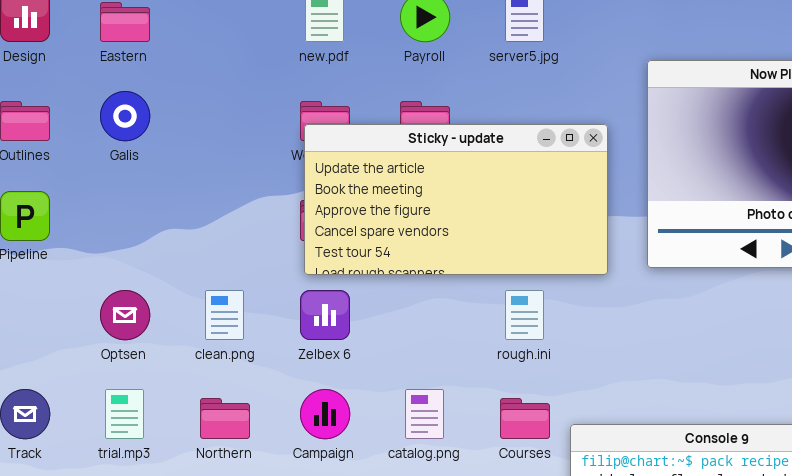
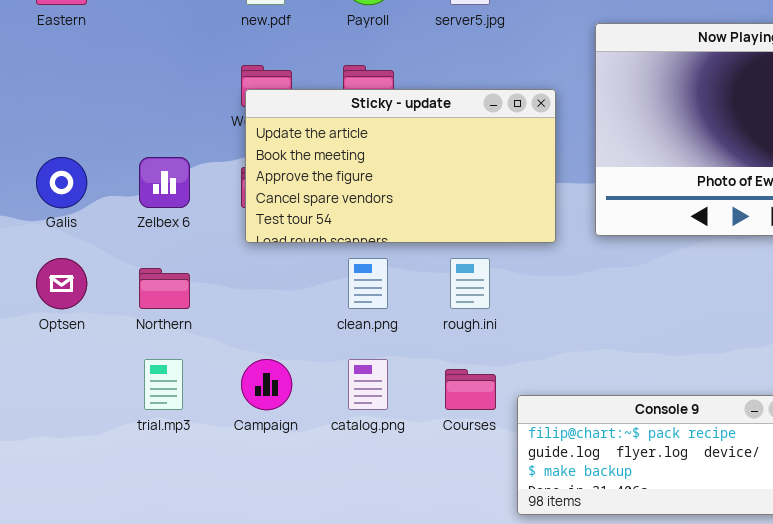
Galis: [100,91,150,141] -> [36,157,87,208], moved
clean.png: [205,290,244,340] -> [348,258,388,309], moved
Zelbex 6: [300,290,350,340] -> [139,157,190,208], moved
trial.mp3: [105,389,144,439] -> [144,359,183,410], moved
Northern: [200,398,250,439] -> [139,268,190,309], moved

